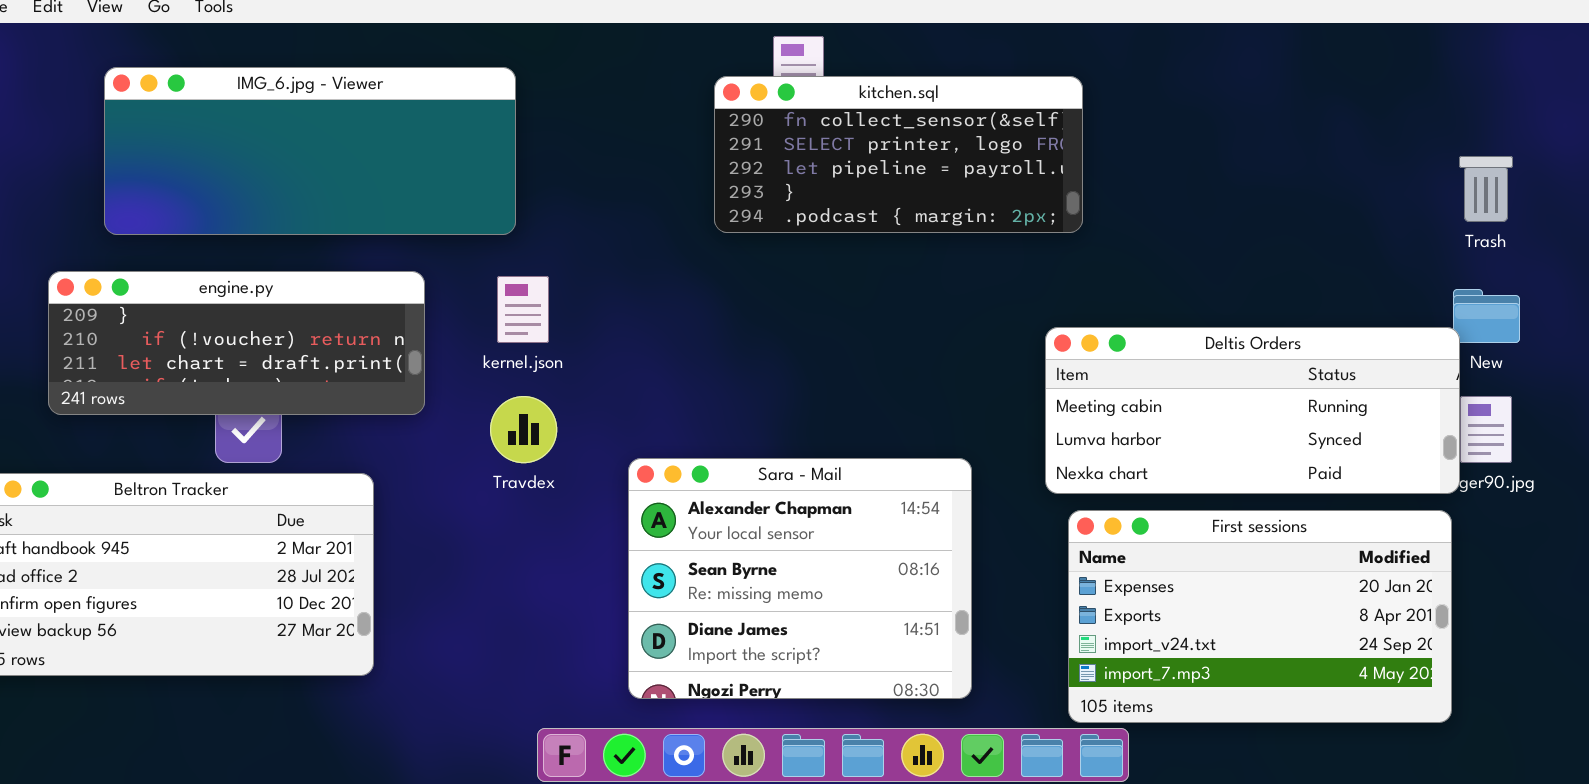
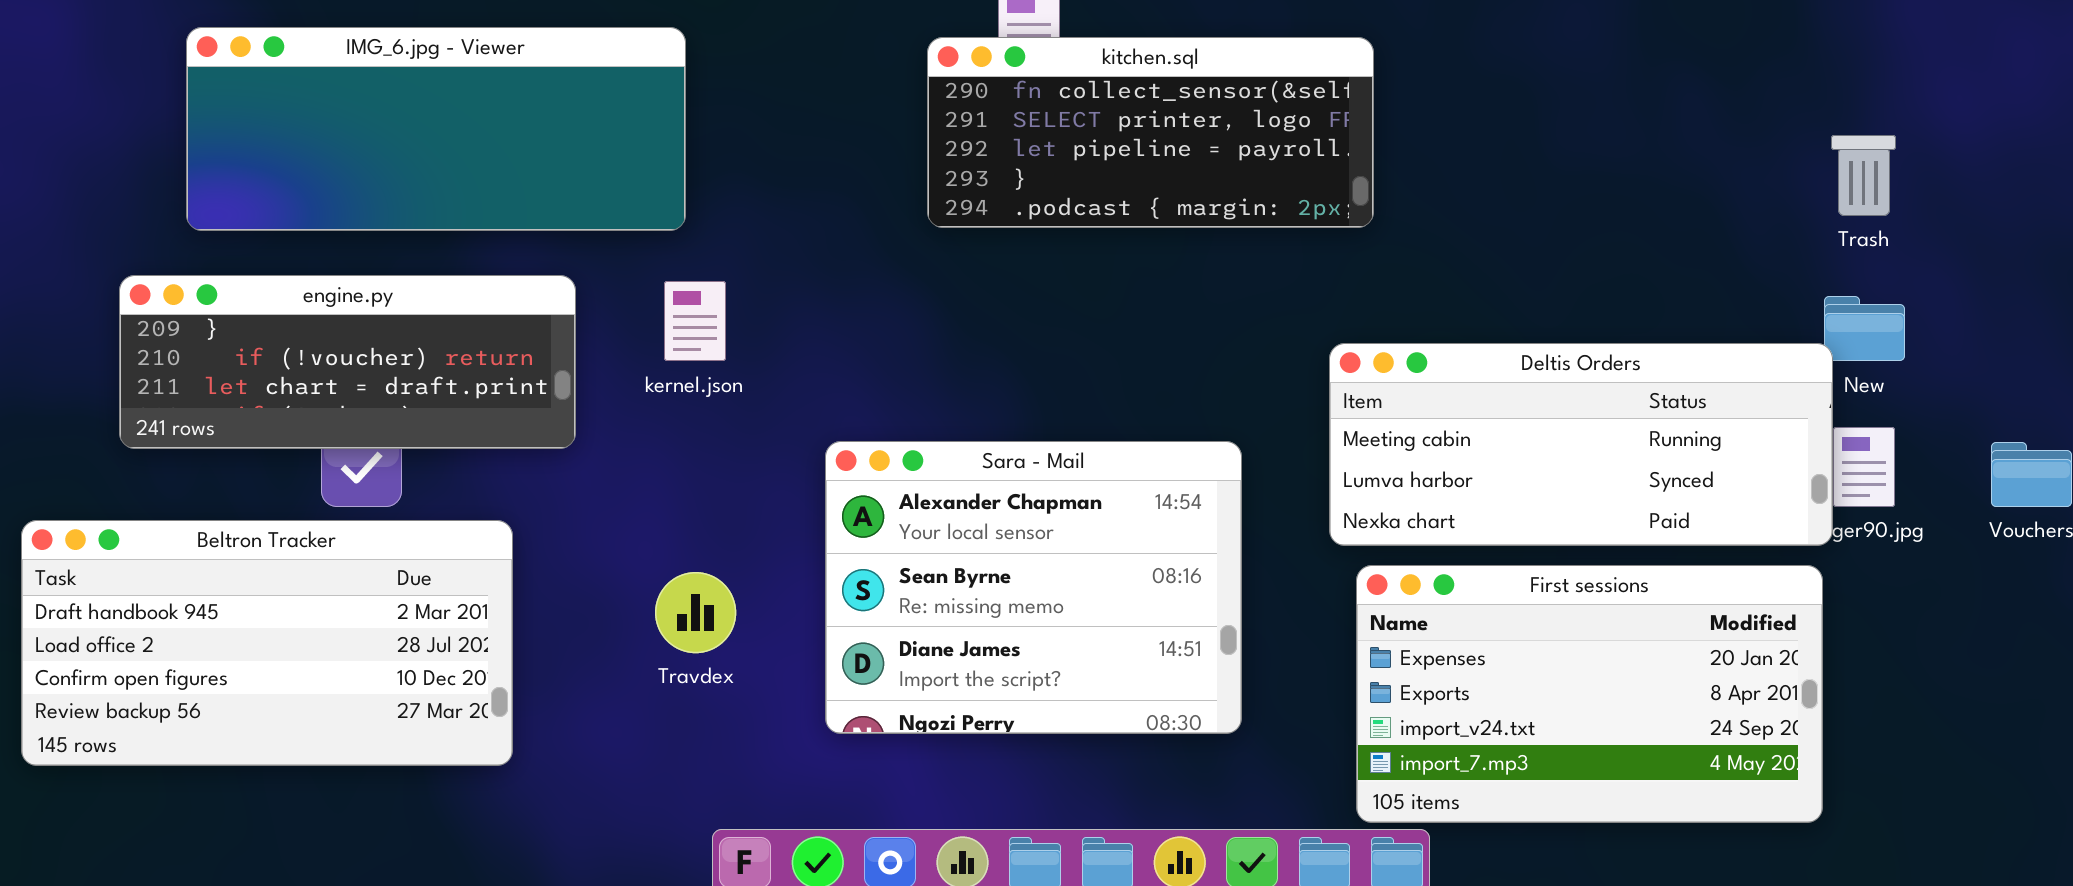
Travdex: [490,396,557,463] -> [655,572,736,653], moved
Sara - Mail: [628,458,972,699] -> [825,441,1242,734], moved

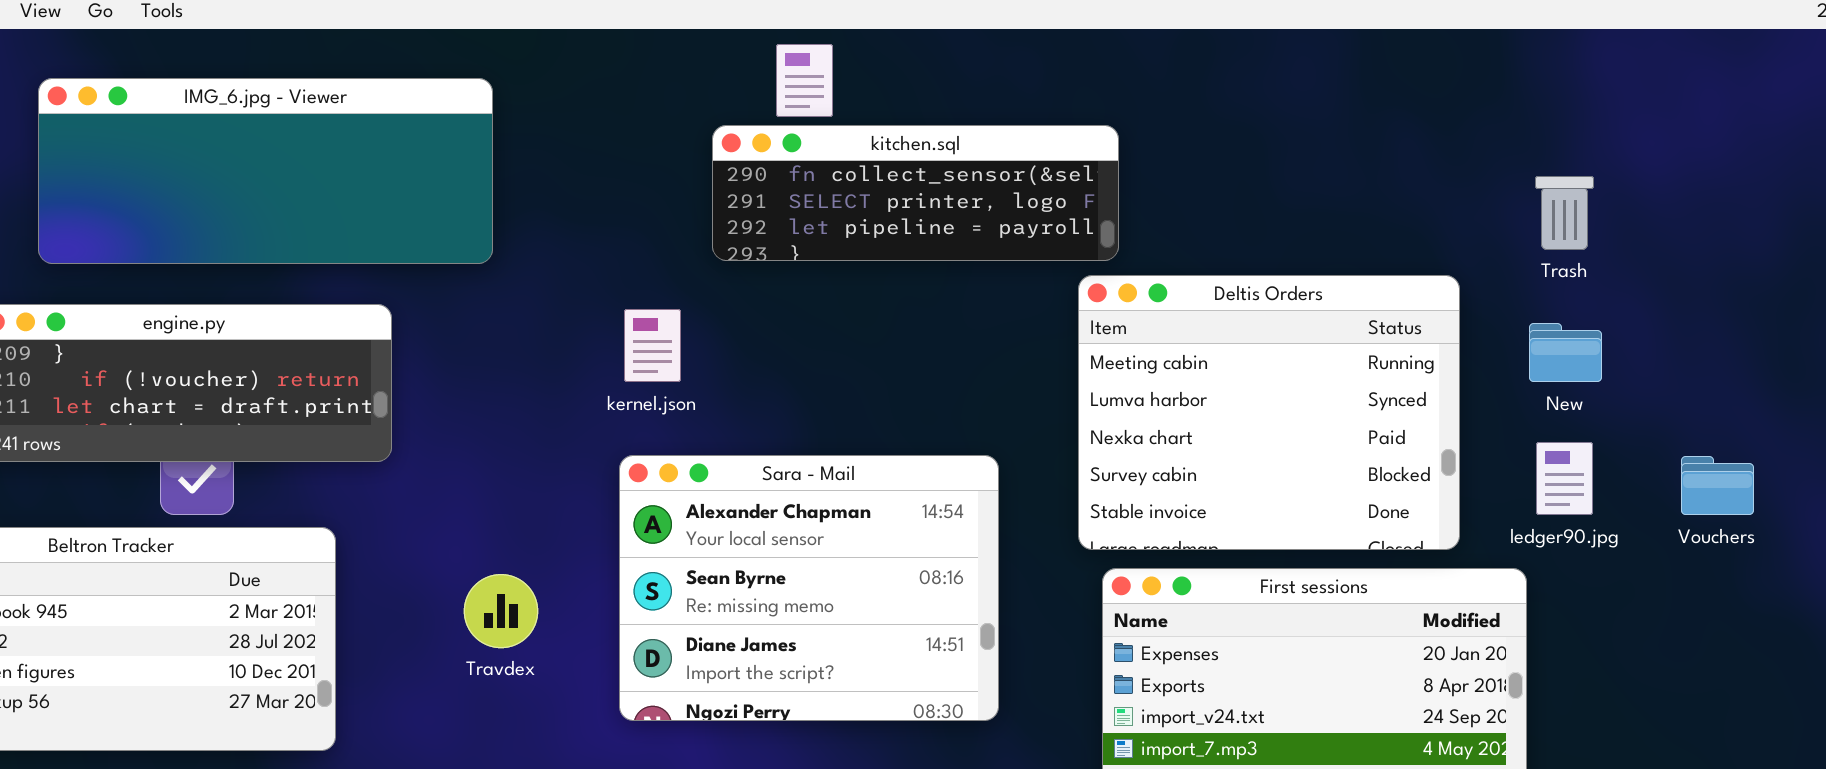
kitchen.sql: [927,37,1374,228] -> [712,125,1119,261], resized
kernel.json: [664,281,726,361] -> [624,309,681,382], moved
Deltis Orders: [1329,343,1833,546] -> [1078,275,1460,550], resized

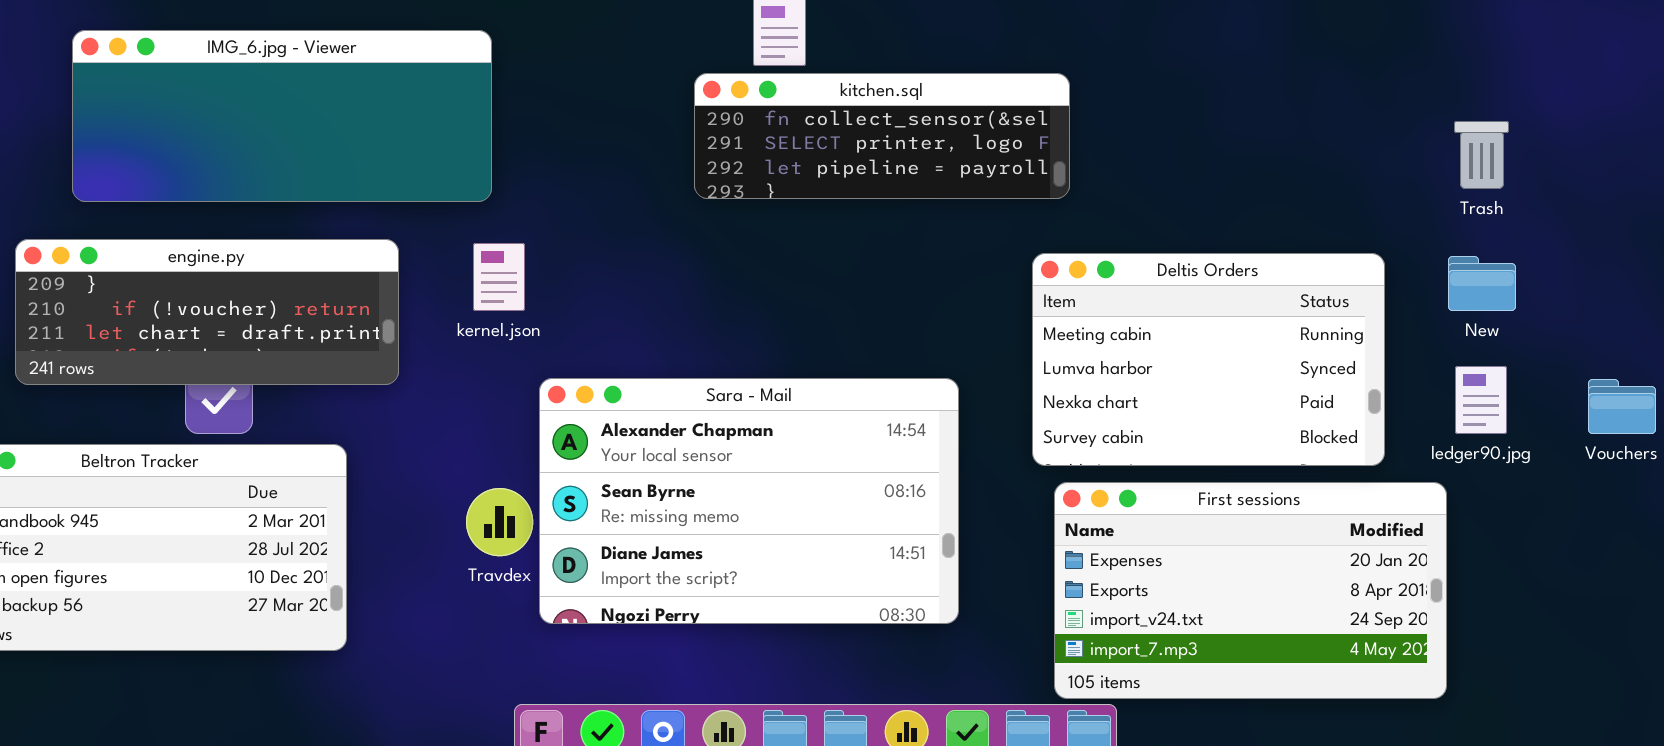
Deltis Orders: [1078,275,1460,550] -> [1032,253,1385,466], resized
kernel.json: [624,309,681,382] -> [473,243,525,311], moved
Sara - Mail: [619,455,999,721] -> [539,378,959,624], resized

